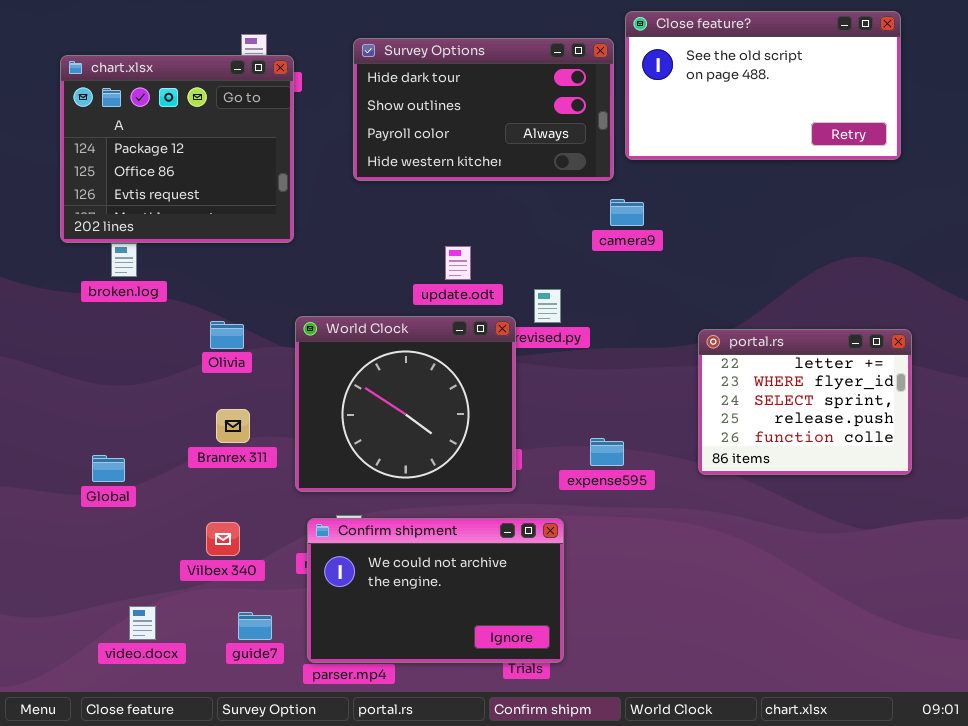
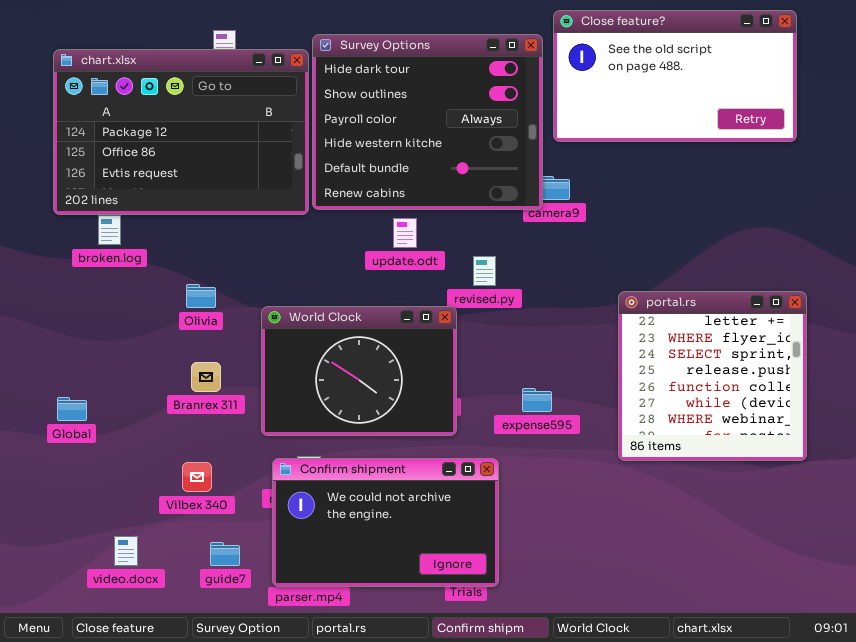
Survey Options: [353,38,614,181] -> [312,34,543,210], resized
chart.xlsx: [60,55,294,243] -> [53,49,309,215], resized
World Clock: [295,316,516,492] -> [261,306,457,436], resized
portal.rs: [698,329,912,475] -> [618,291,807,461], resized
Global: [92,455,125,482] -> [57,397,87,421], moved

